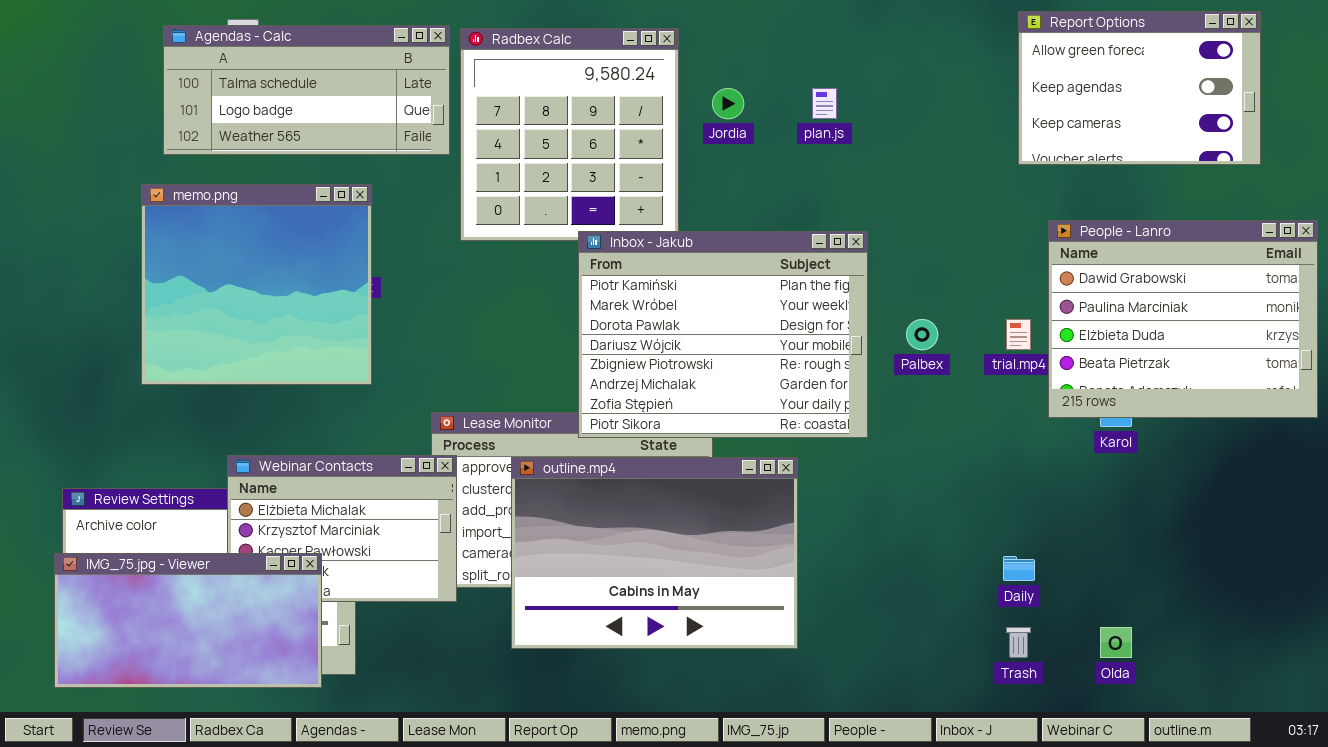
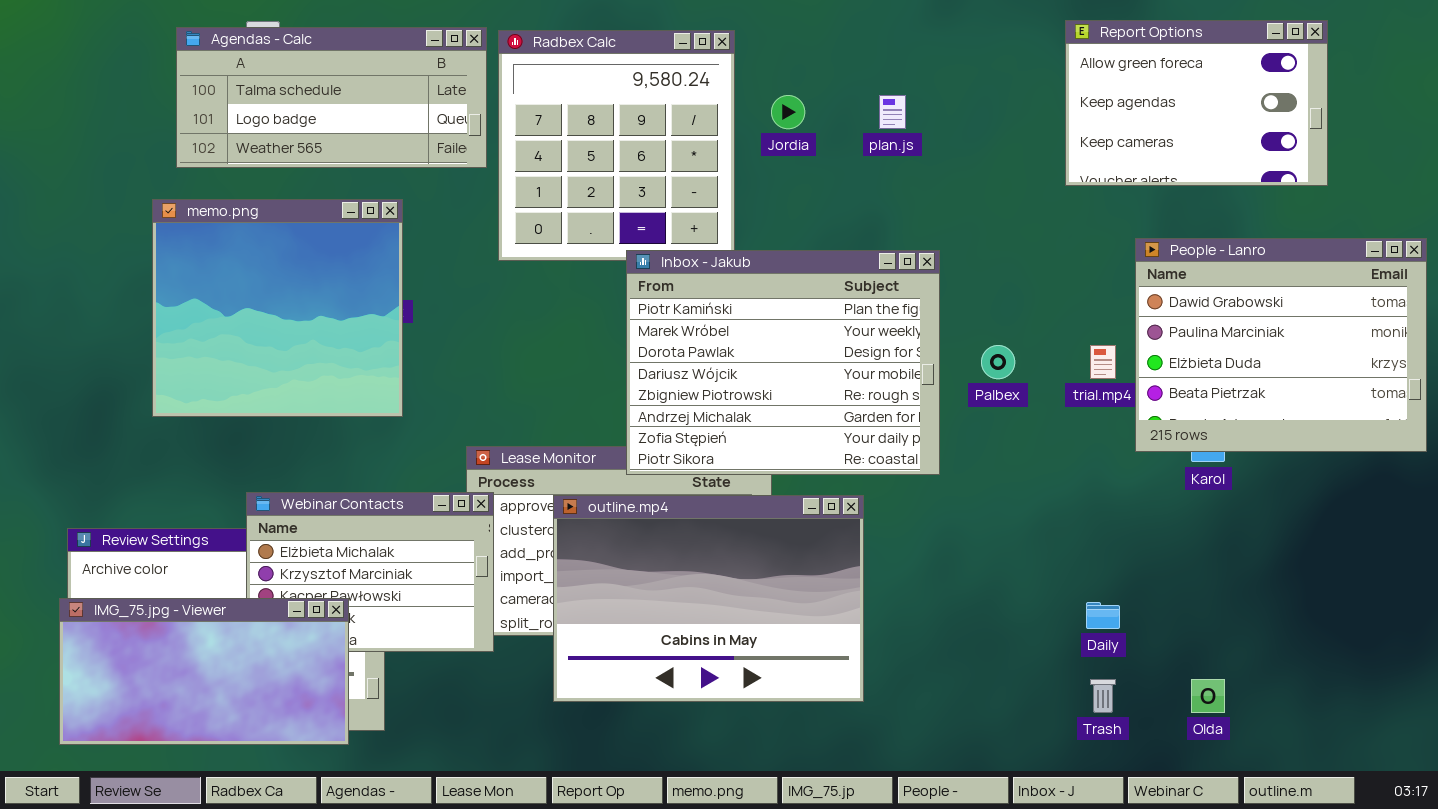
Report Options: [1018,11,1261,165] -> [1065,20,1328,186], moved

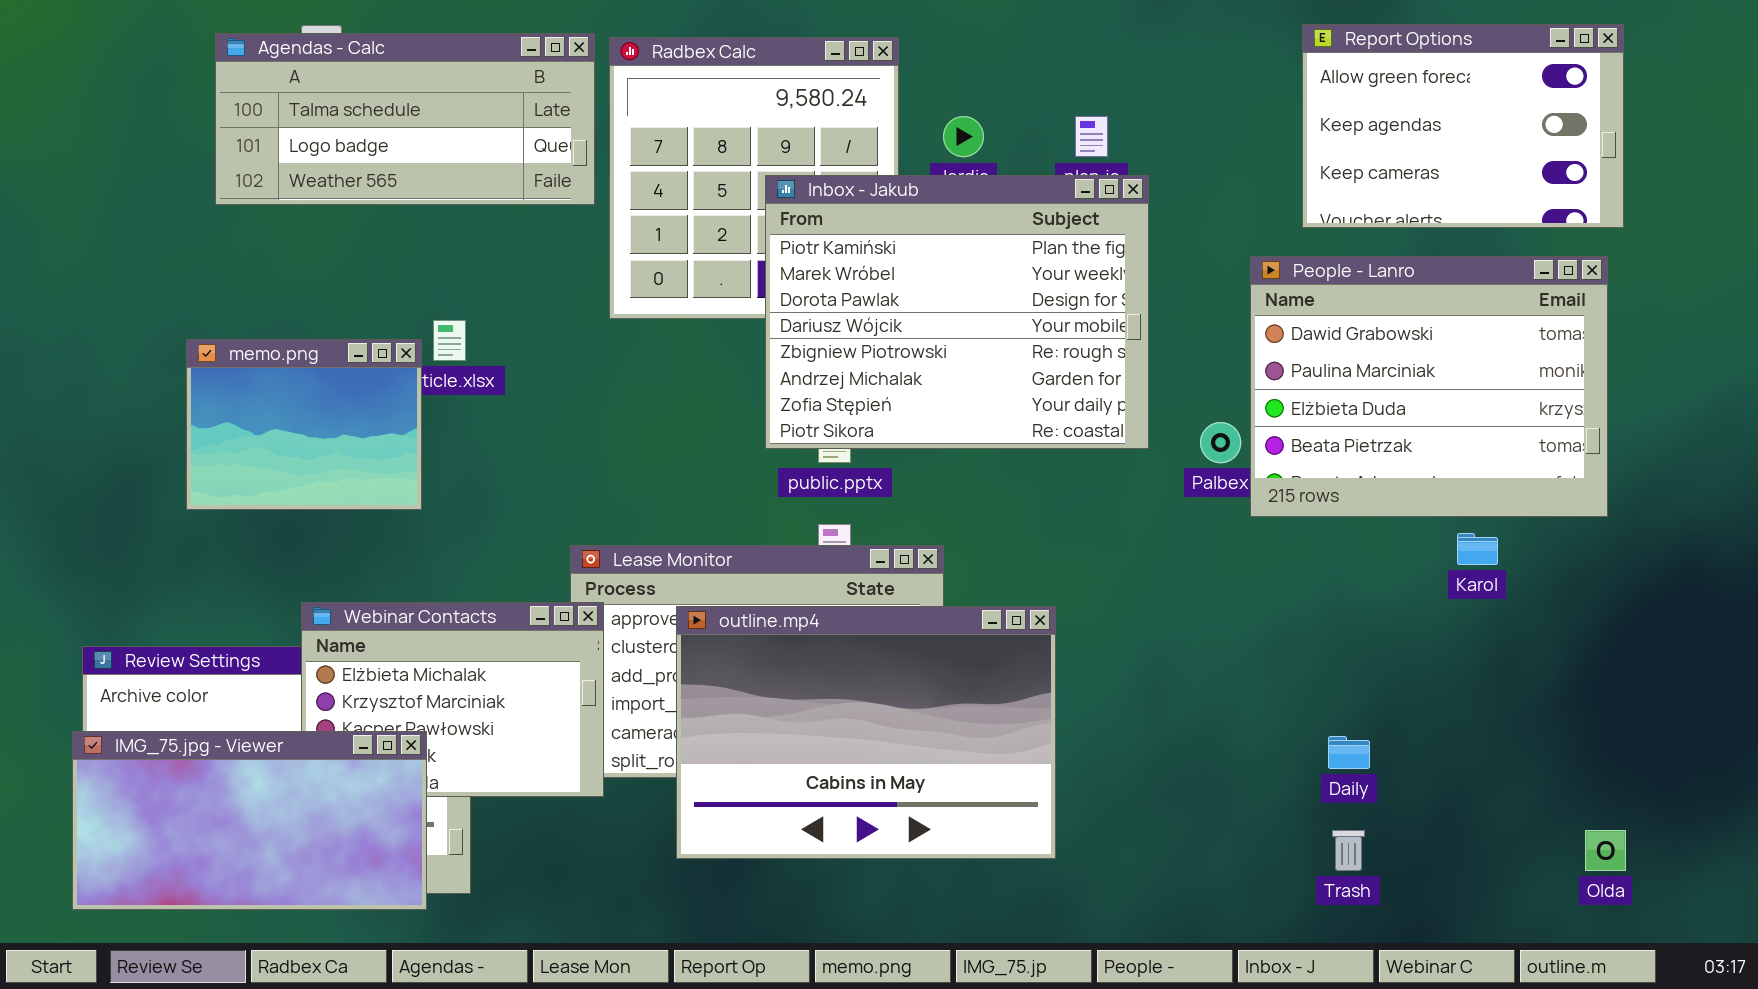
memo.png: [152,199,403,417] -> [186,339,422,510], resized
People - Lanro: [1135,238,1427,452] -> [1250,256,1608,517], moved
Inbox - Jakub: [626,250,940,475] -> [765,175,1149,449], moved
Olda: [1191,679,1225,713] -> [1585,830,1626,871], moved

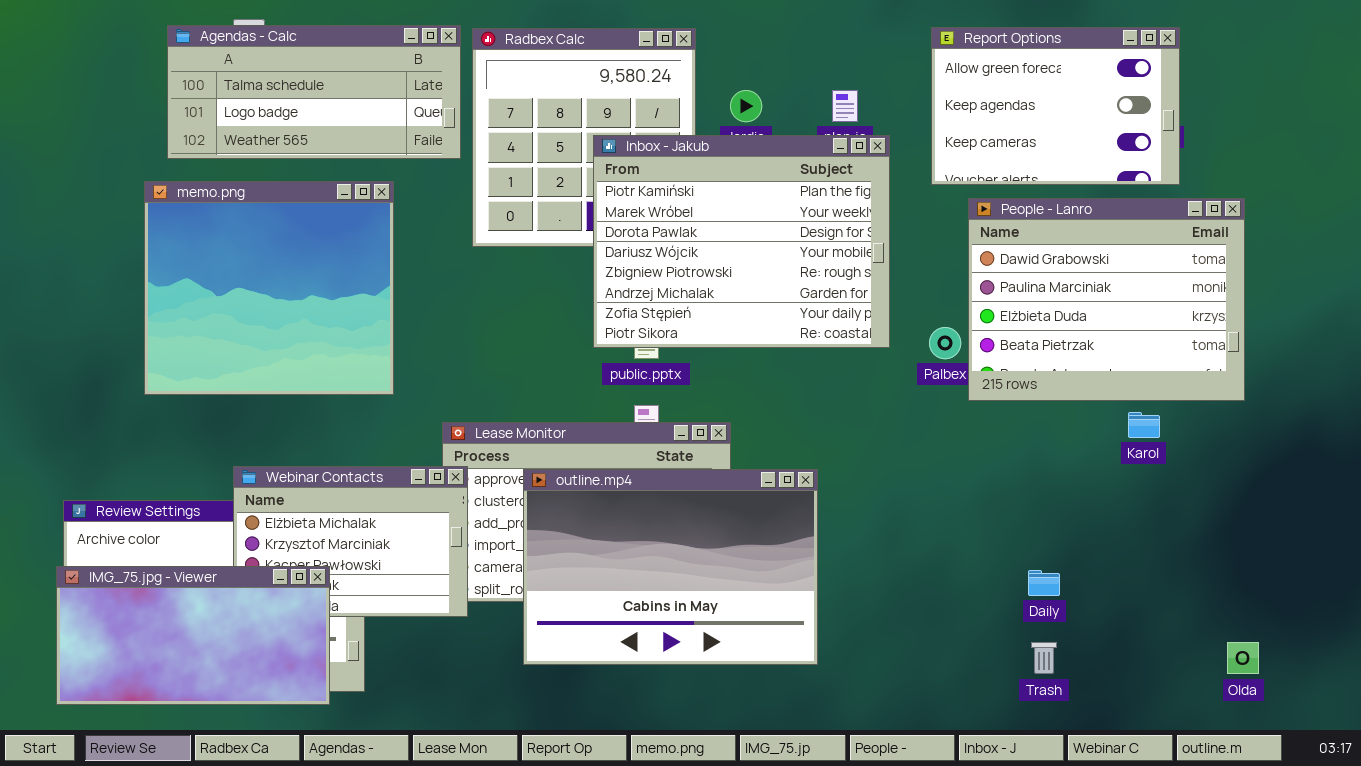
Report Options: [1302,24,1624,228] -> [931,27,1180,185], moved
memo.png: [186,339,422,510] -> [144,181,394,395], resized

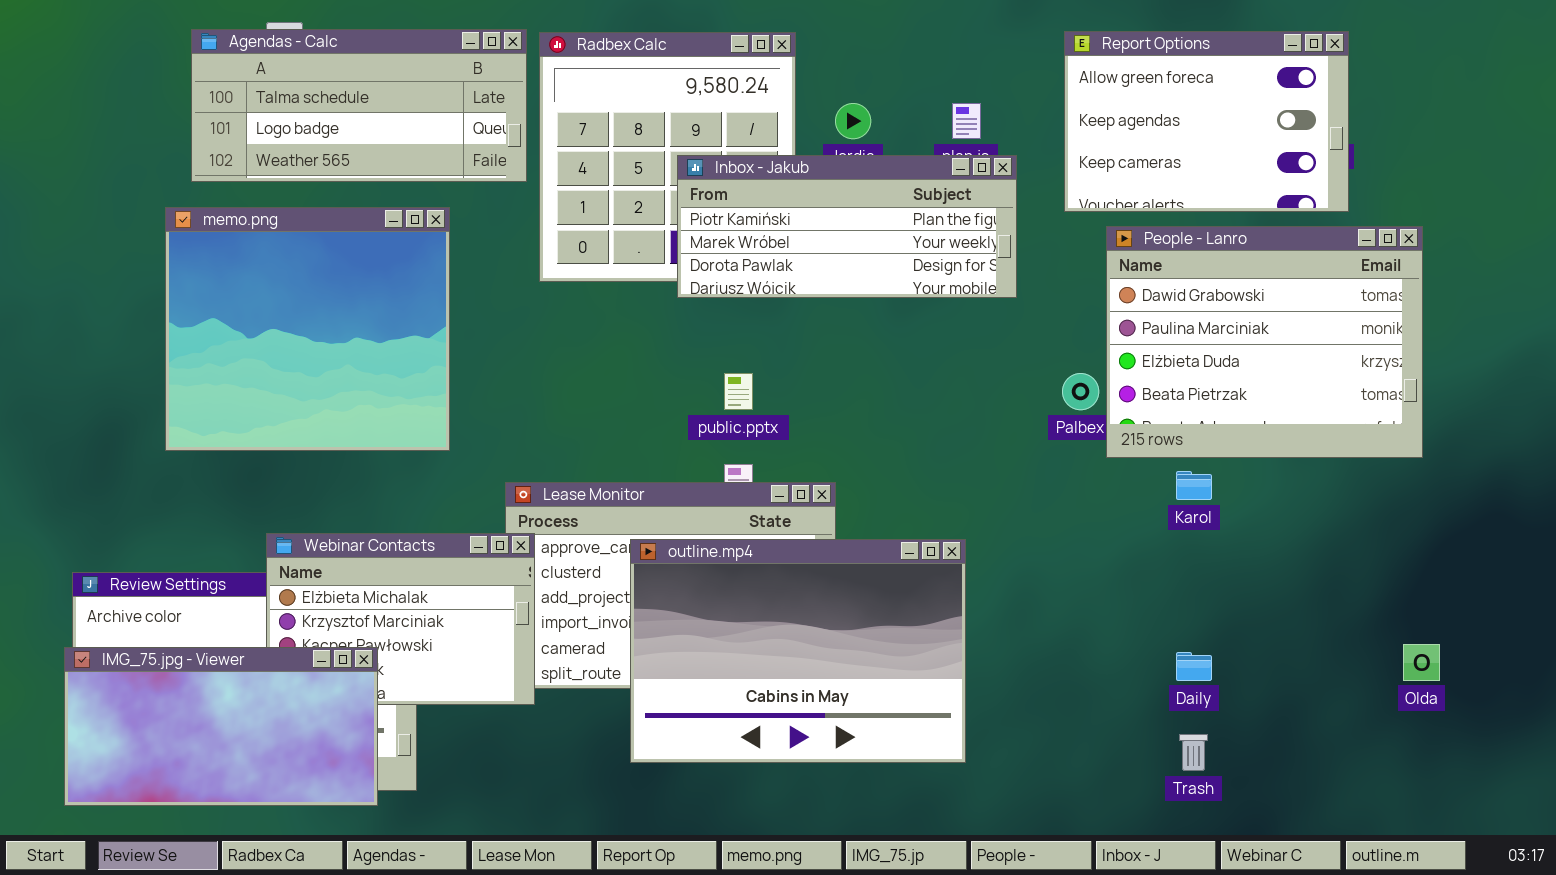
Inbox - Jakub: [593,135,890,348] -> [677,155,1017,298], resized
Karol: [1128,412,1160,438] -> [1176,471,1212,500], moved
outline.mp4: [523,469,818,665] -> [630,539,966,763], moved
Olda: [1227,642,1259,674] -> [1403,644,1440,681], moved

